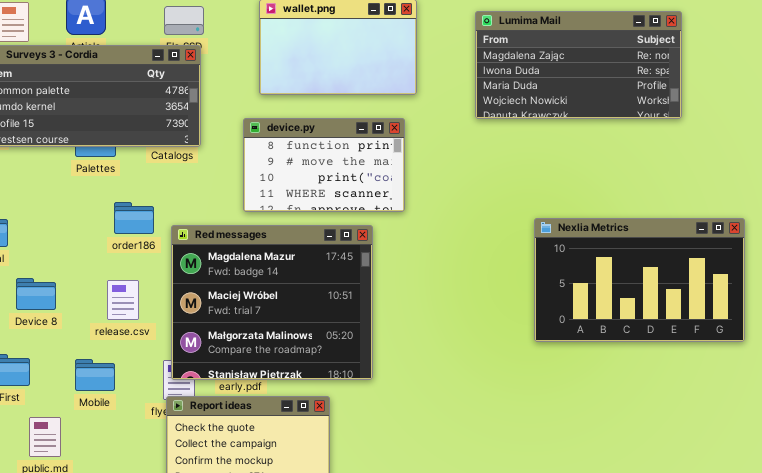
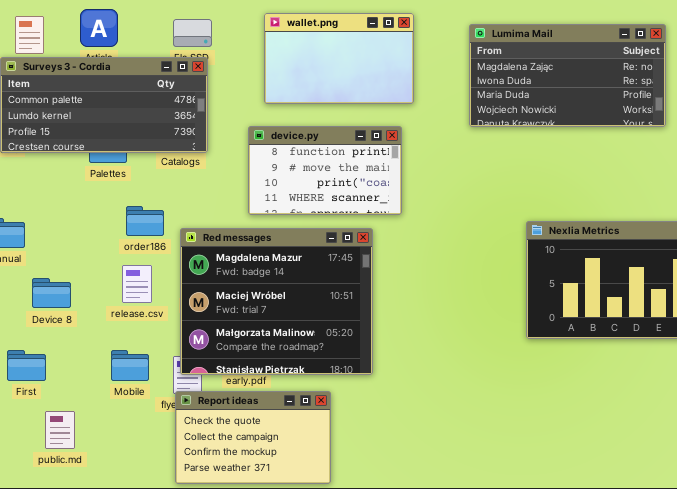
release.csv: [107,280,139,320] -> [122,265,152,303], moved
Mobile: [75,359,115,391] -> [111,350,149,381], moved

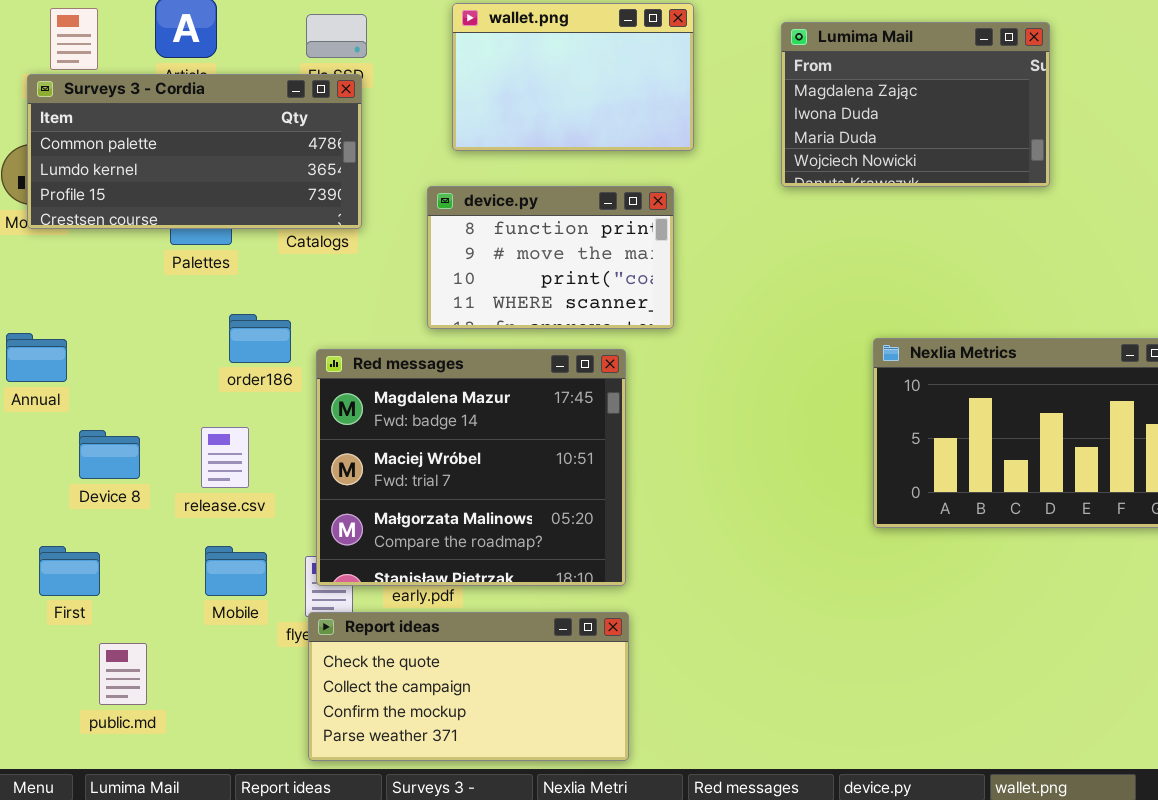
Lumima Mail: [469,24,666,127] -> [781,22,1050,187], resized
release.csv: [122,265,152,303] -> [201,427,249,488], moved
Report ideas: [175,391,331,484] -> [308,612,629,761], resized

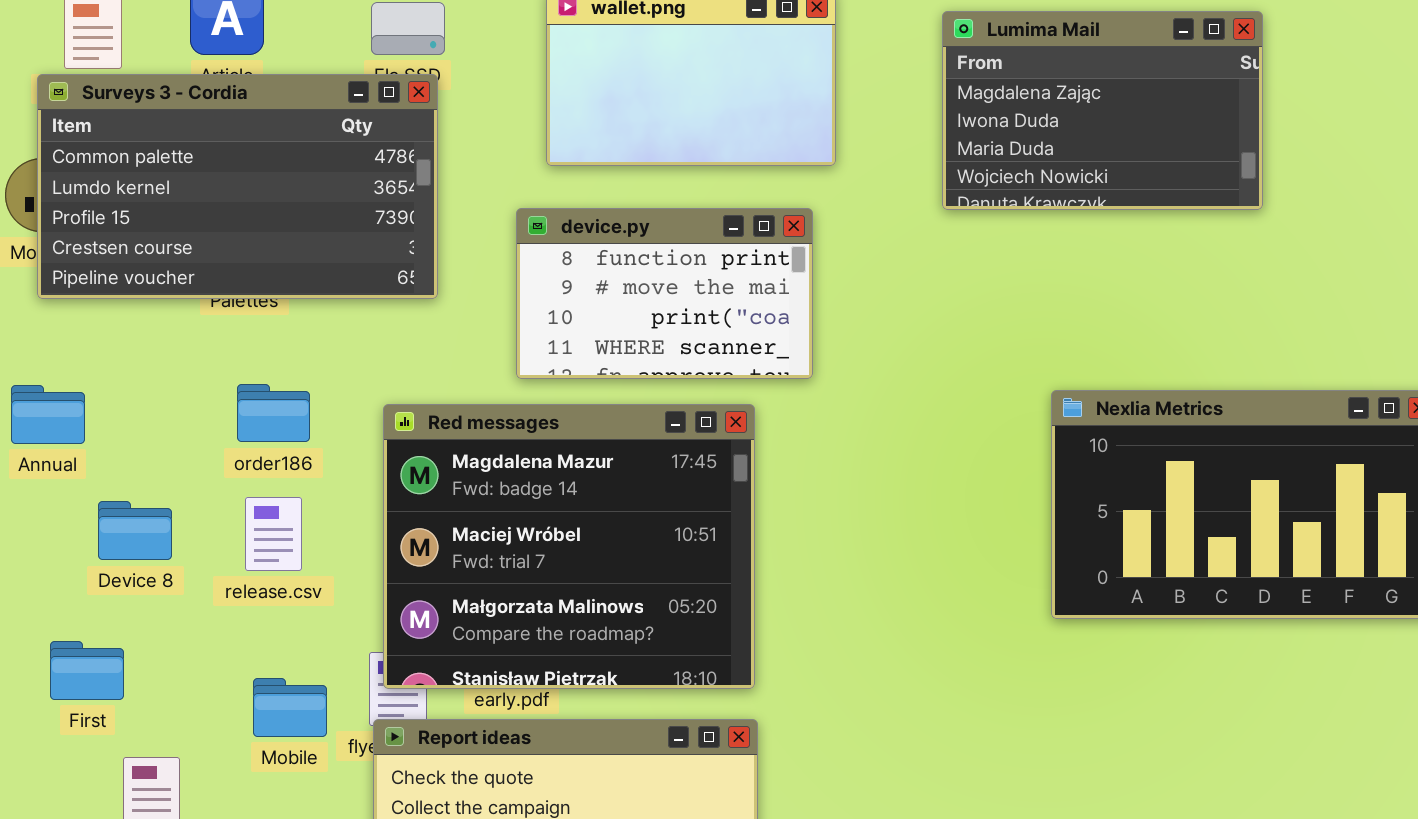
Surveys 3 - Cordia: [27,74,362,229] -> [37,74,438,299], resized
order186: [229,314,291,363] -> [237,384,310,442], moved
Mobile: [205,546,267,596] -> [253,678,327,737], moved

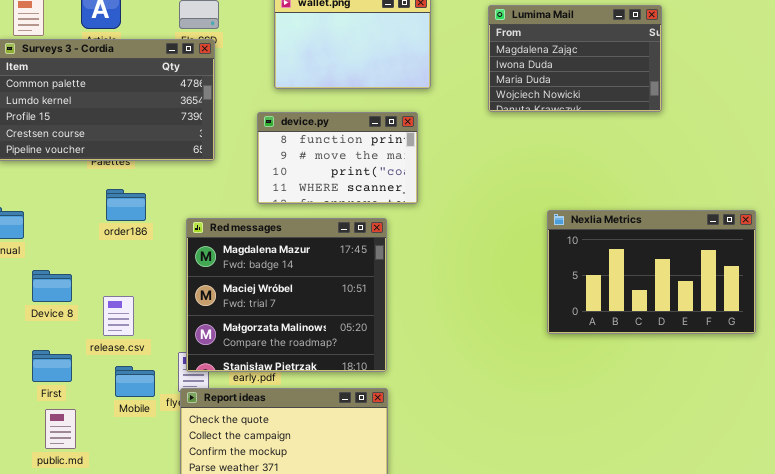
order186: [237,384,310,442] -> [106,189,146,221], moved
release.csv: [245,497,302,571] -> [103,296,134,336], moved
First: [50,641,124,700] -> [32,350,72,382], moved

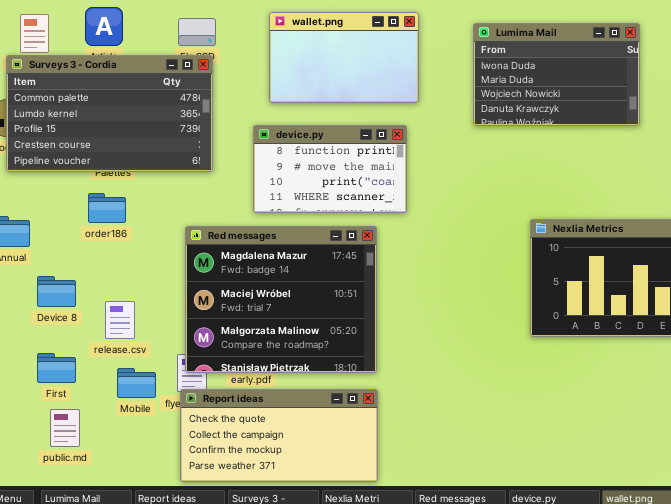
Lumima Mail: [488,5,662,112] -> [473,23,640,126], scrolled down 1 row
order186: [106,189,146,221] -> [88,193,126,223], moved

